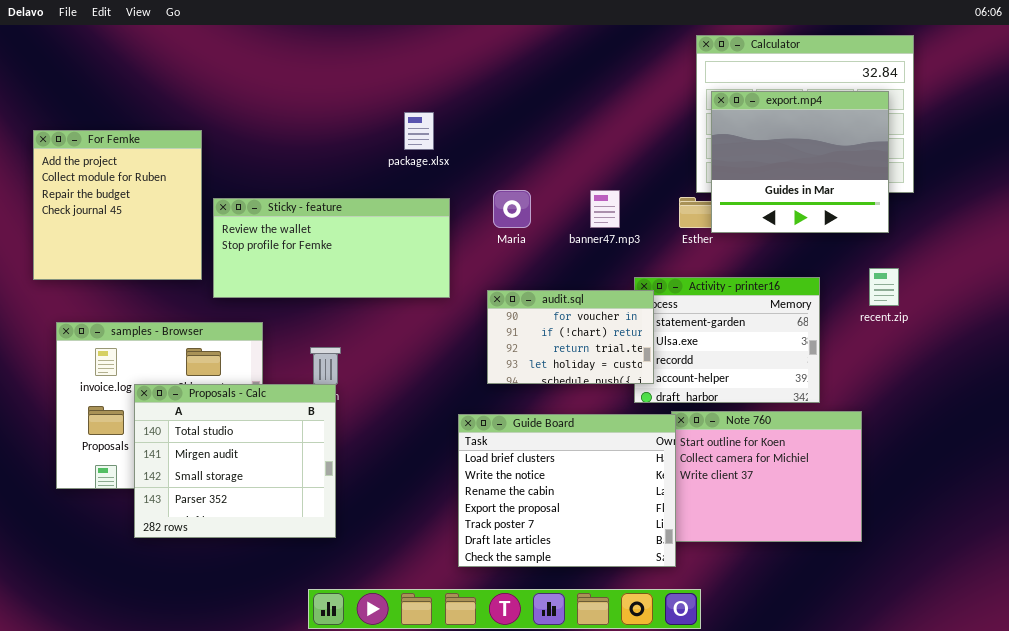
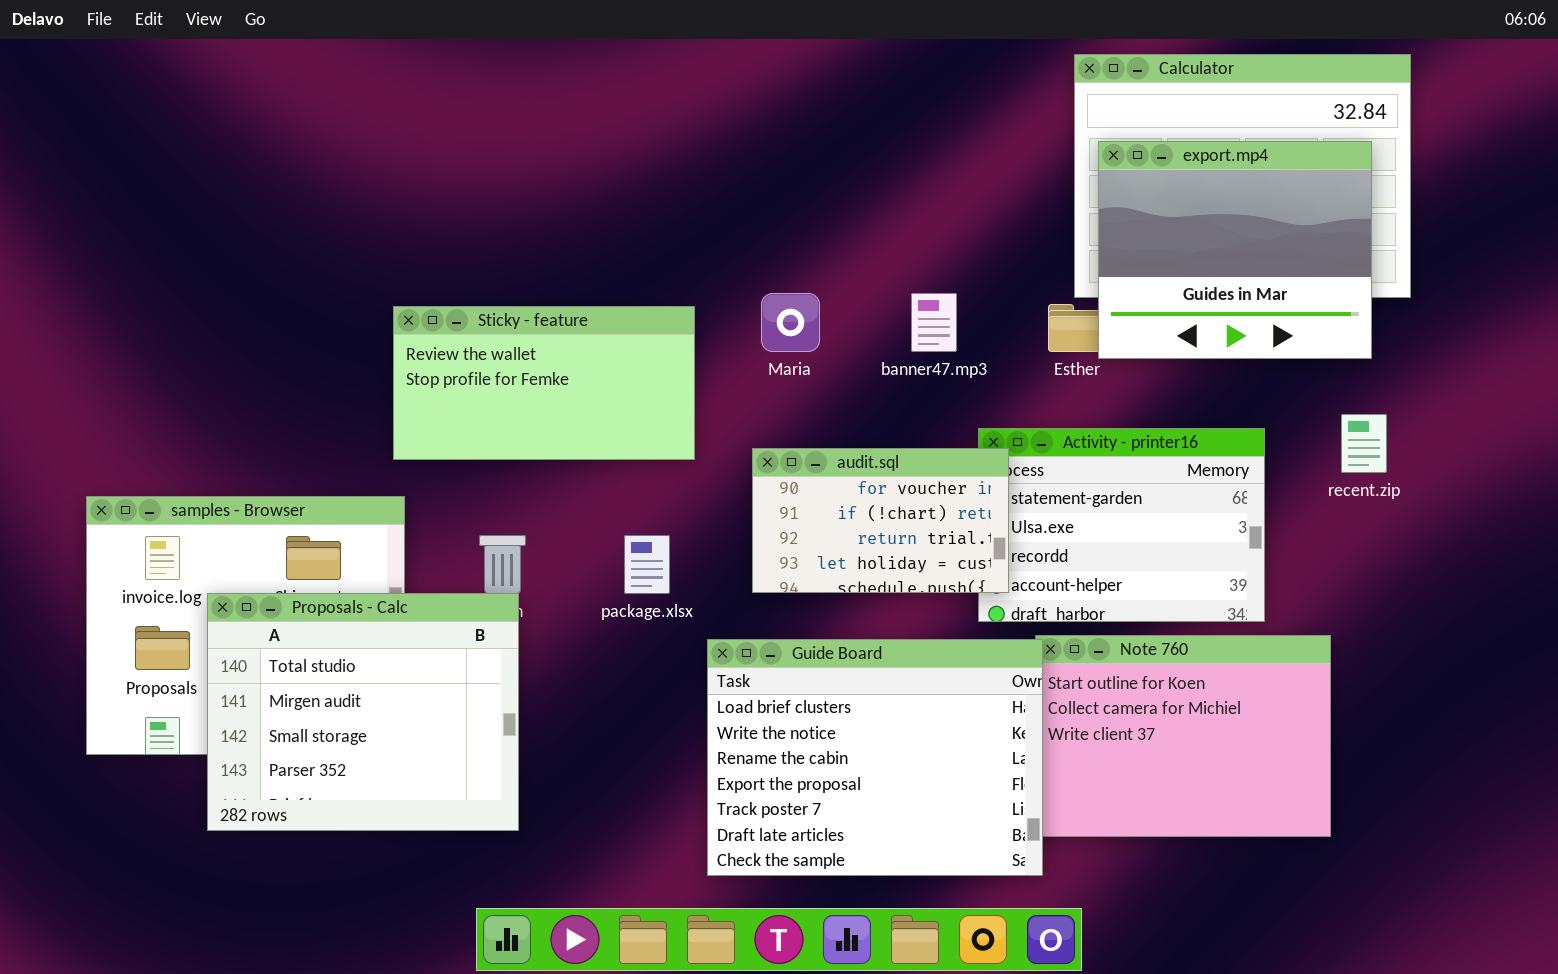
package.xlsx: [404,112,434,150] -> [624,535,670,594], moved
For Femke: [33,130,202,280] -> none, closed
Sticky - feature: [213,198,450,298] -> [393,306,695,460], resized

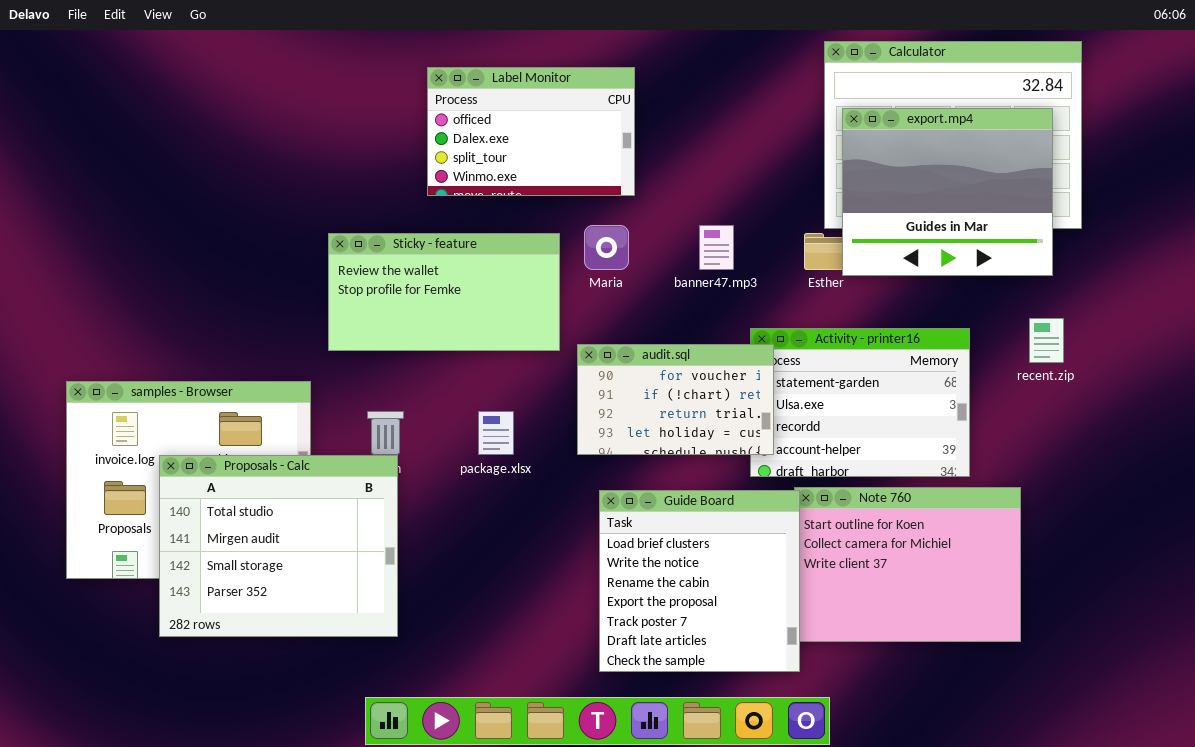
Label Monitor: none -> [427,67,635,196], opened
Sticky - feature: [393,306,695,460] -> [328,233,560,351], moved
Guide Board: [707,639,1043,876] -> [599,490,800,672], resized

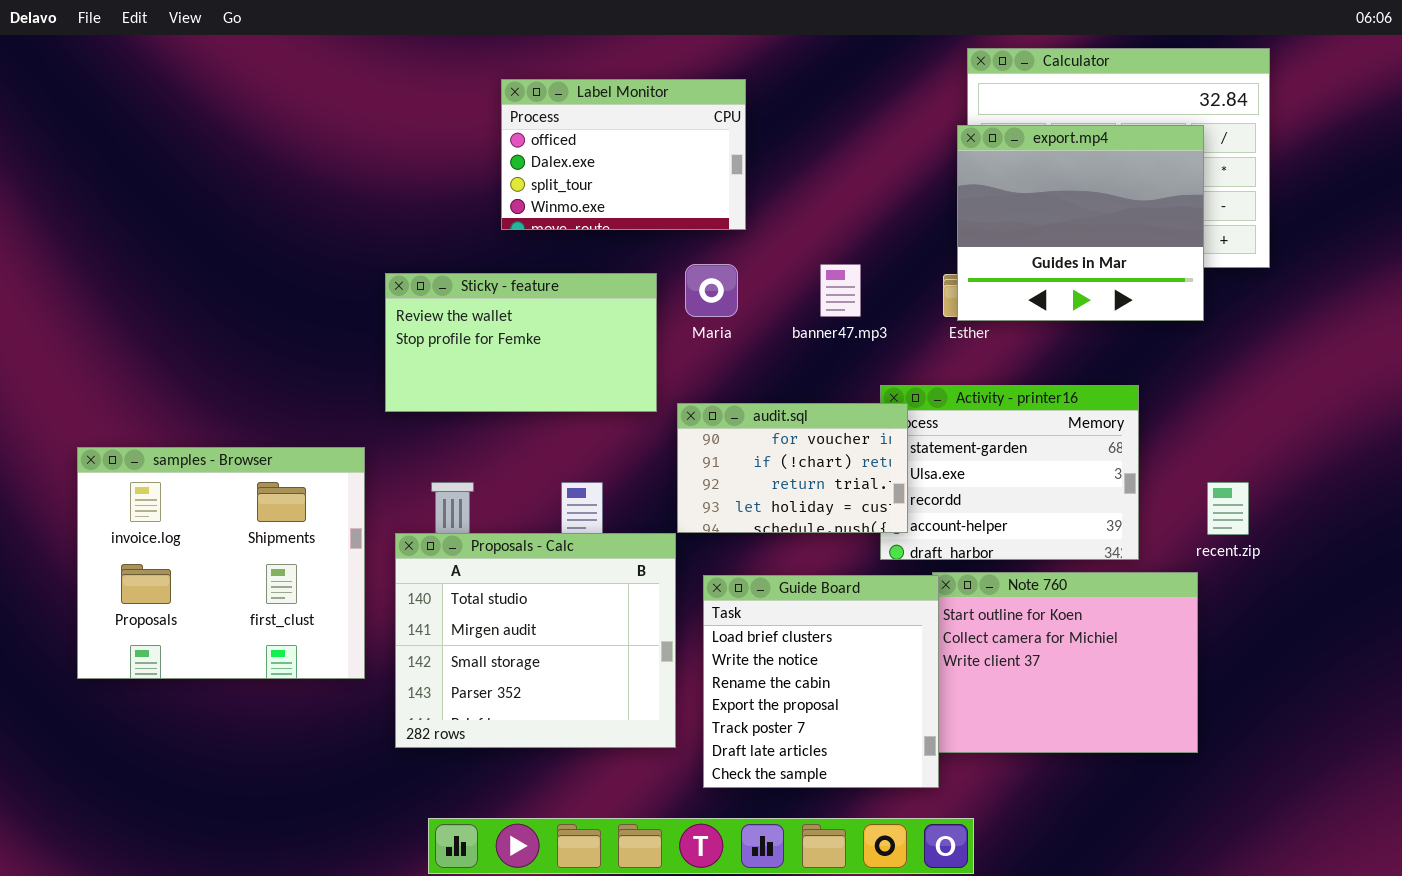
export.mp4: [842,108,1053,276] -> [957,125,1204,321], moved
recent.zip: [1029,318,1064,363] -> [1207,482,1249,535], moved
Proposals - Calc: [159,455,398,637] -> [395,533,676,748], moved

